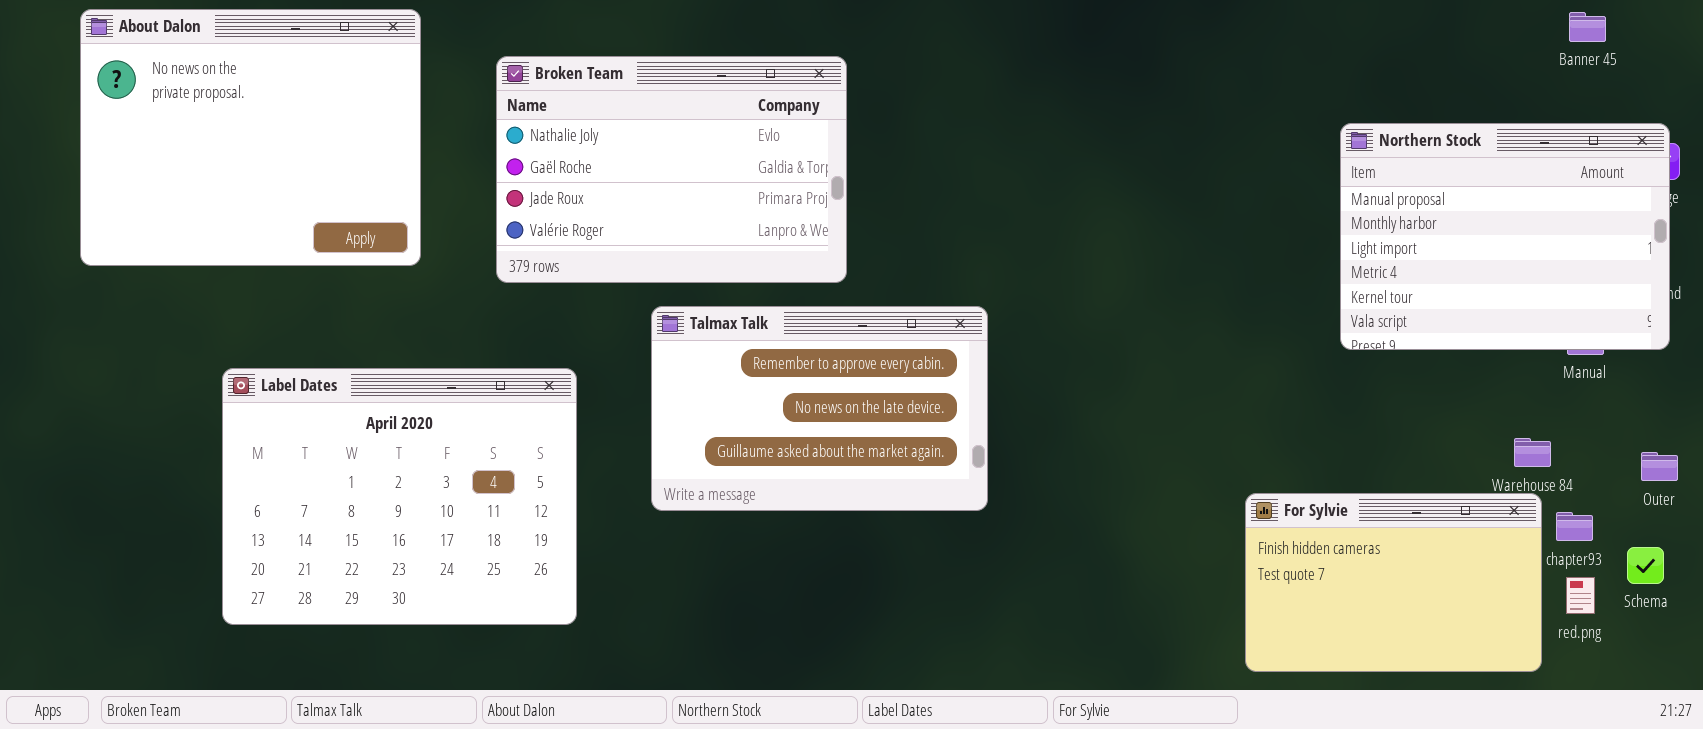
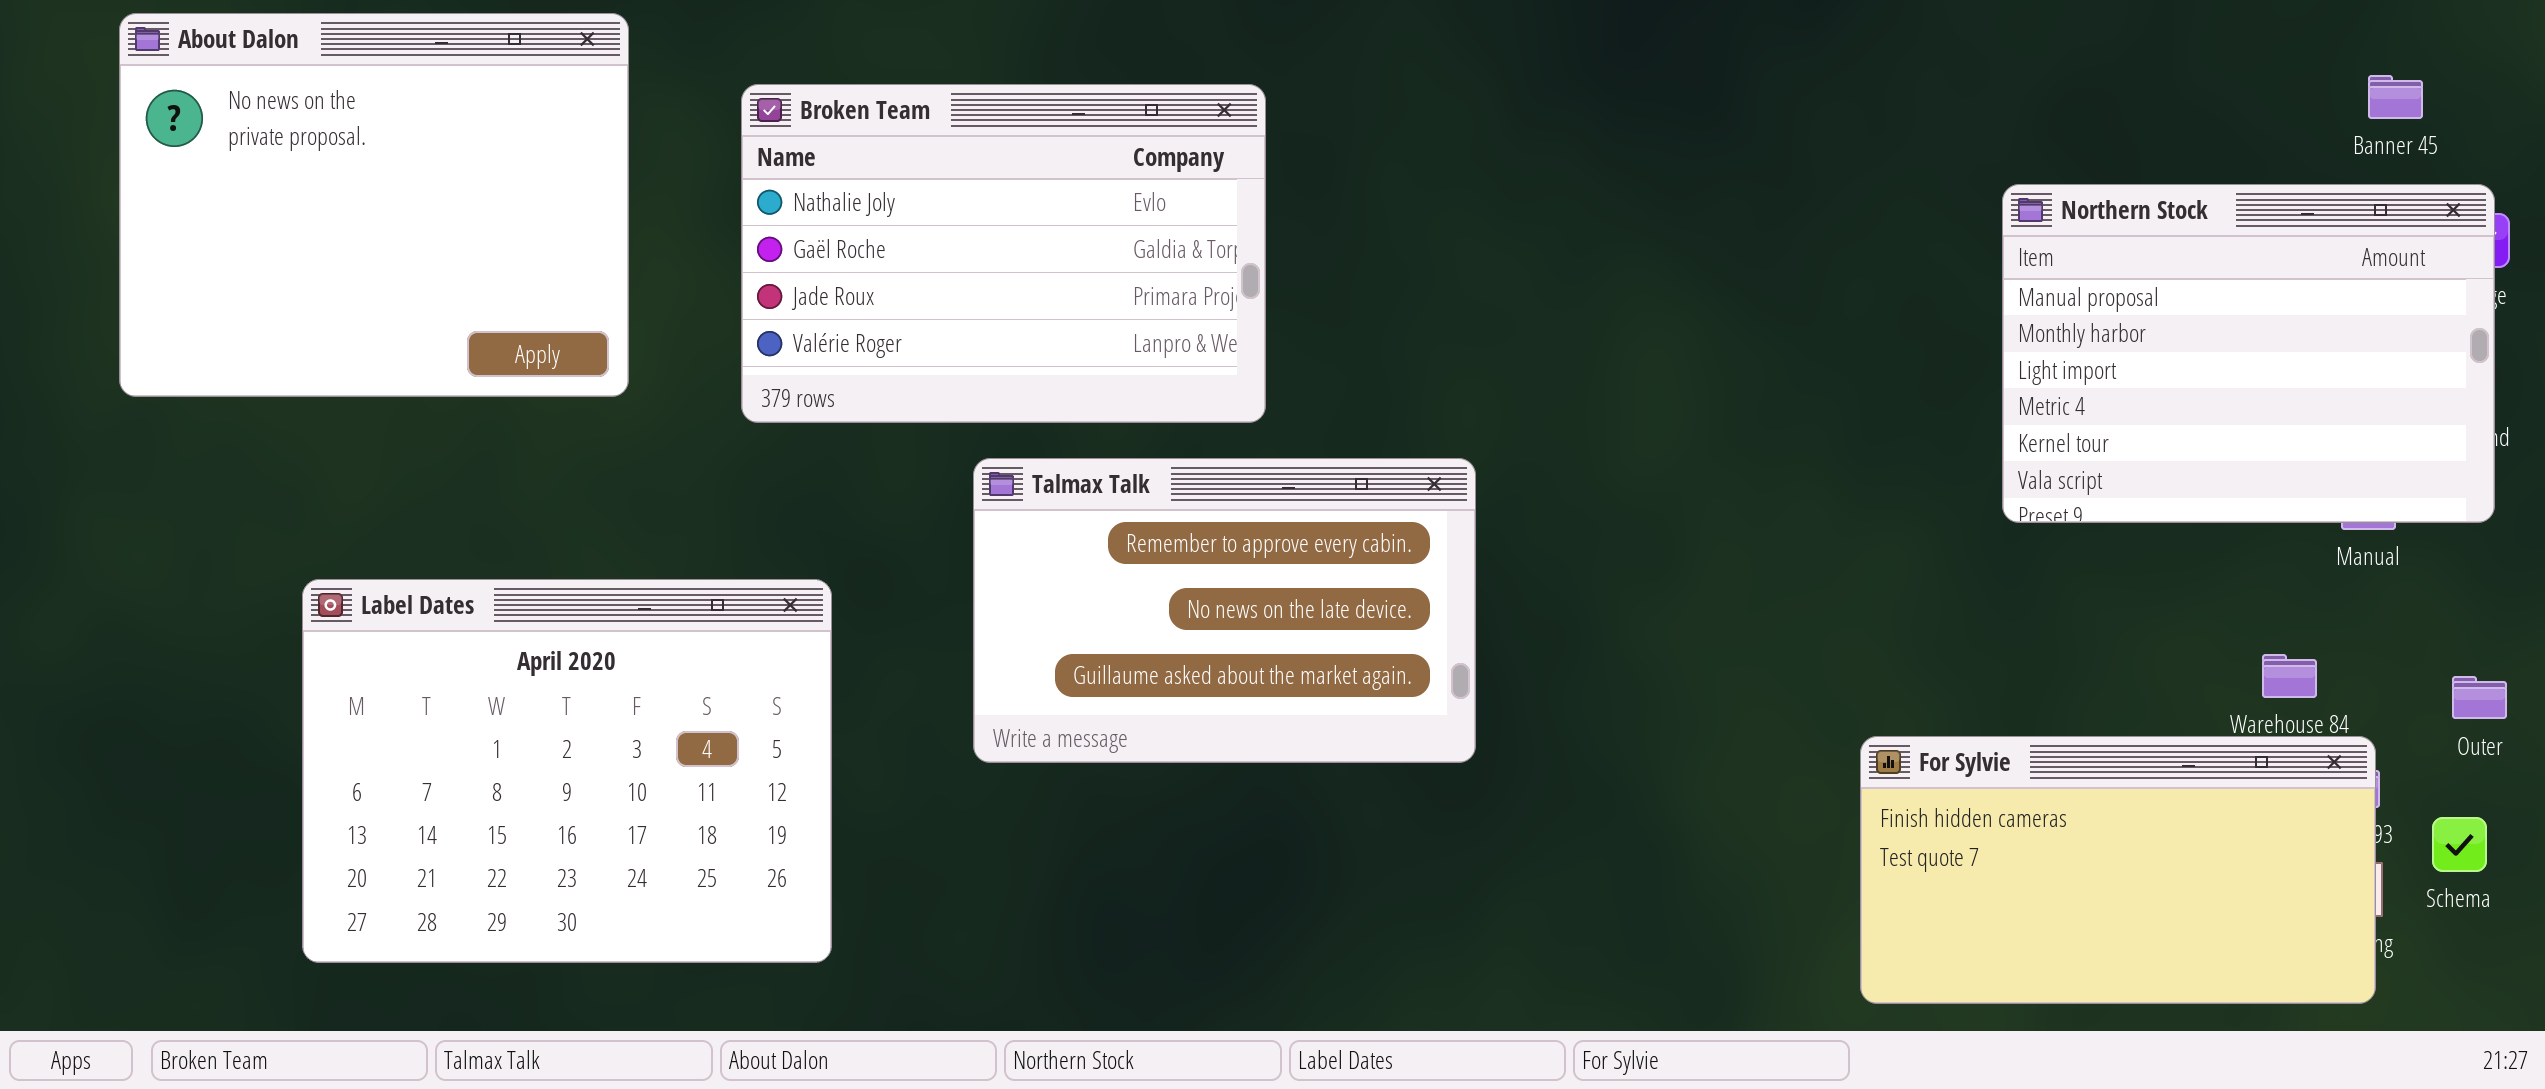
Banner 45: [1569,12,1606,42] -> [2368,75,2423,119], moved
Label Dates: [222,368,577,625] -> [302,579,832,963], moved
For Sylvie: [1245,493,1542,672] -> [1860,736,2376,1004], resized

